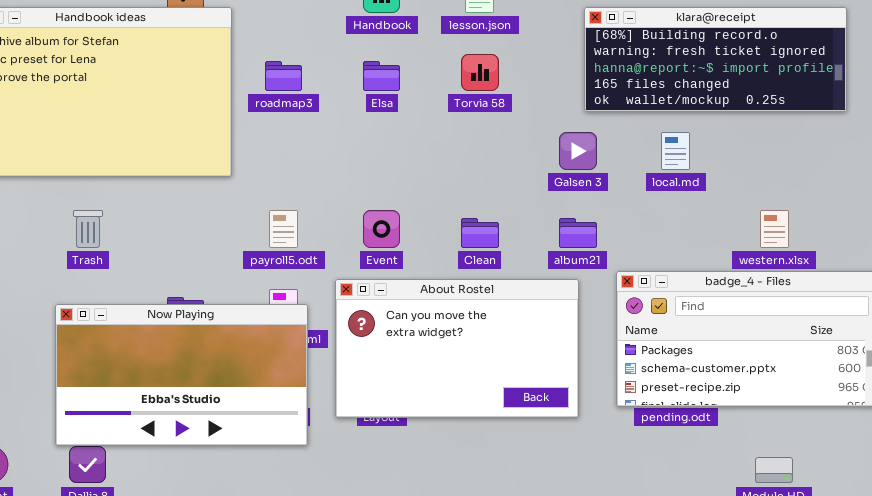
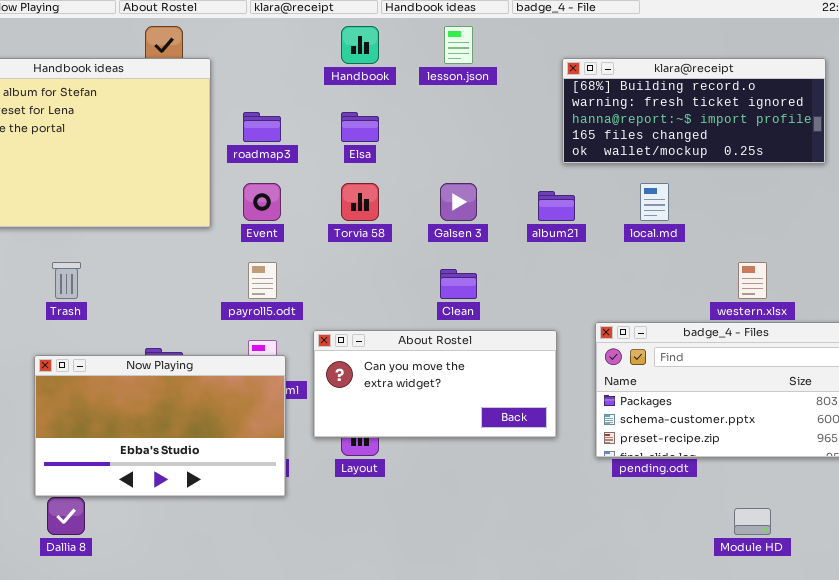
Torvia 58: [461,54,499,91] -> [341,183,379,221], moved
Galsen 3: [559,132,597,170] -> [440,183,477,221], moved
Event: [363,210,400,248] -> [243,183,281,221], moved
album21: [559,218,597,248] -> [538,191,575,221], moved
About Rostel: [335,279,579,418] -> [313,330,557,438], resized

